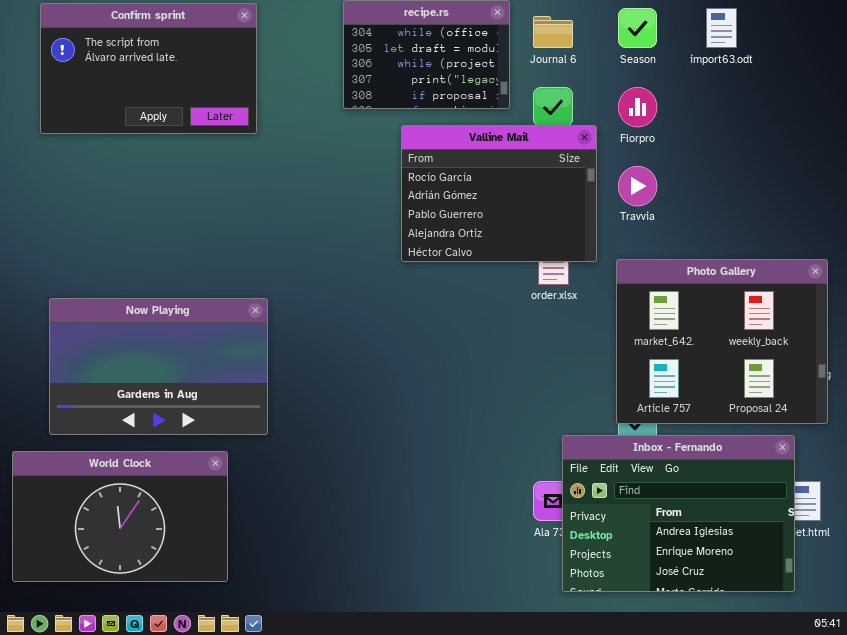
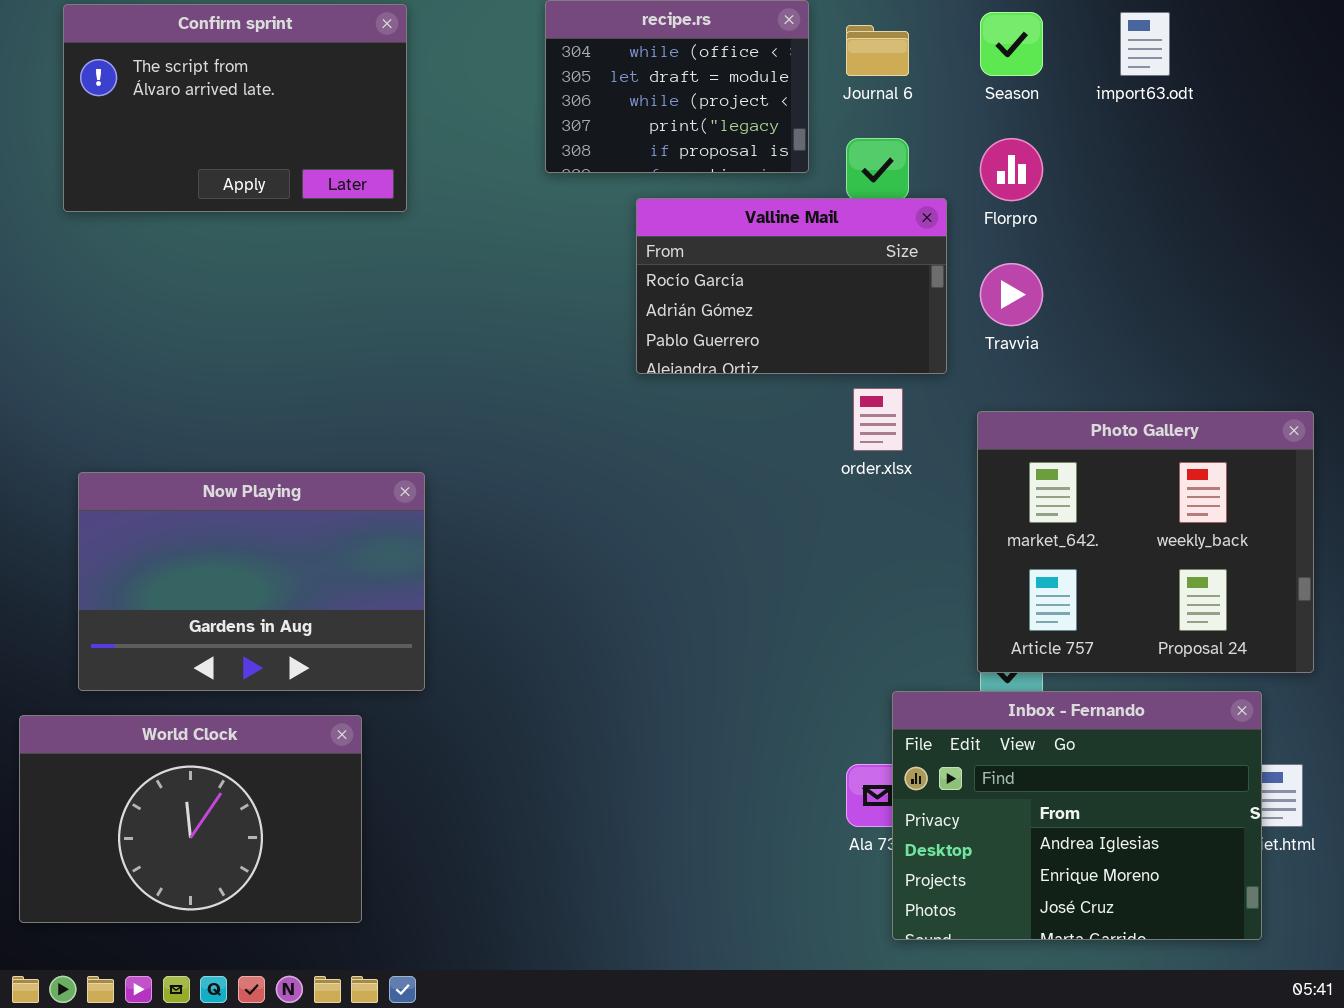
Valline Mail: [401,125,597,262] -> [636,198,947,374], resized

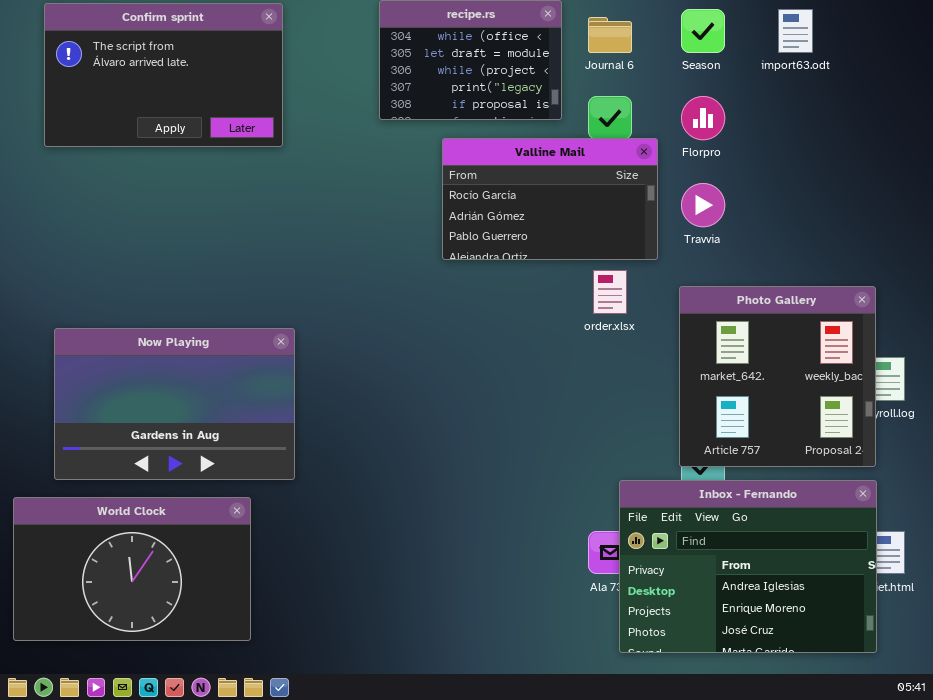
Photo Gallery: [977,411,1314,673] -> [679,286,876,467], resized

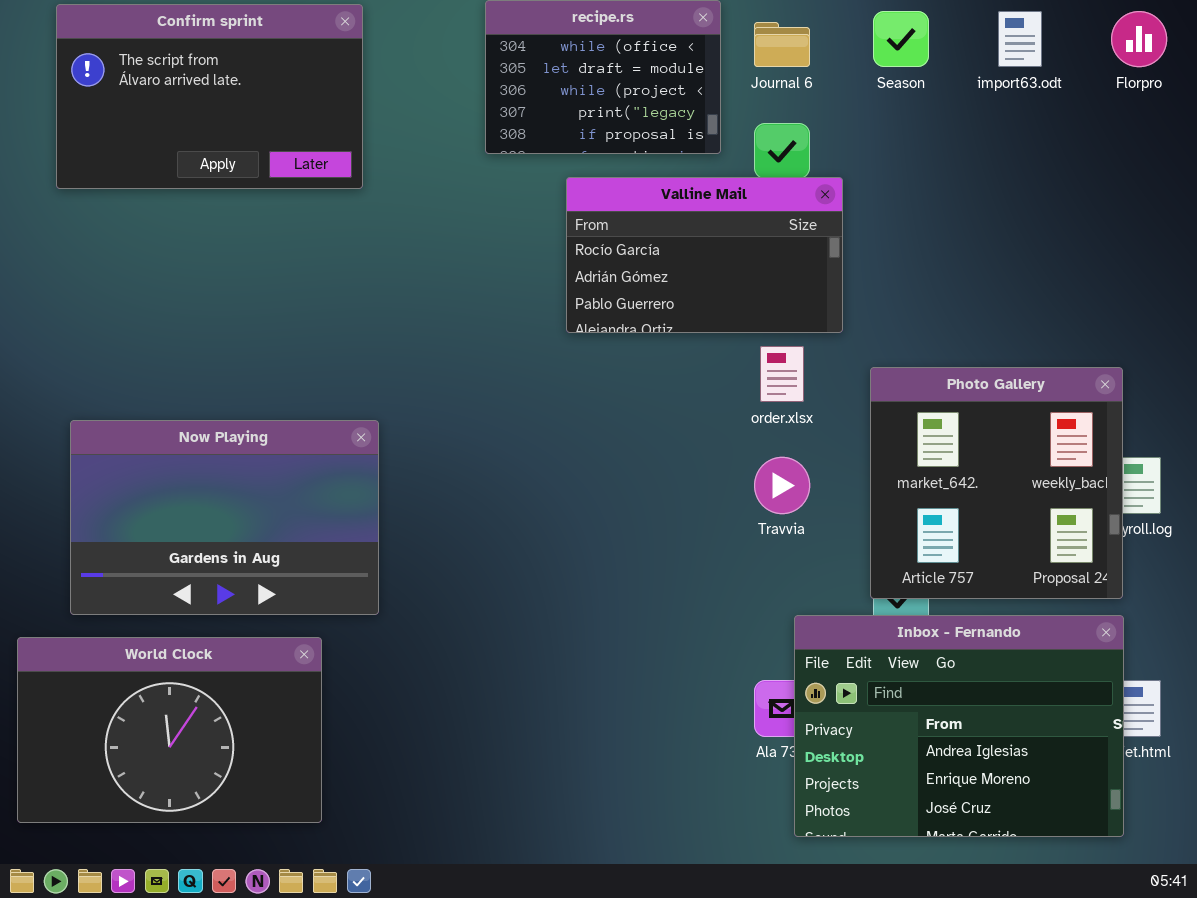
Florpro: [681,96,725,140] -> [1111,11,1167,67], moved
Travvia: [681,183,725,227] -> [754,457,810,514], moved

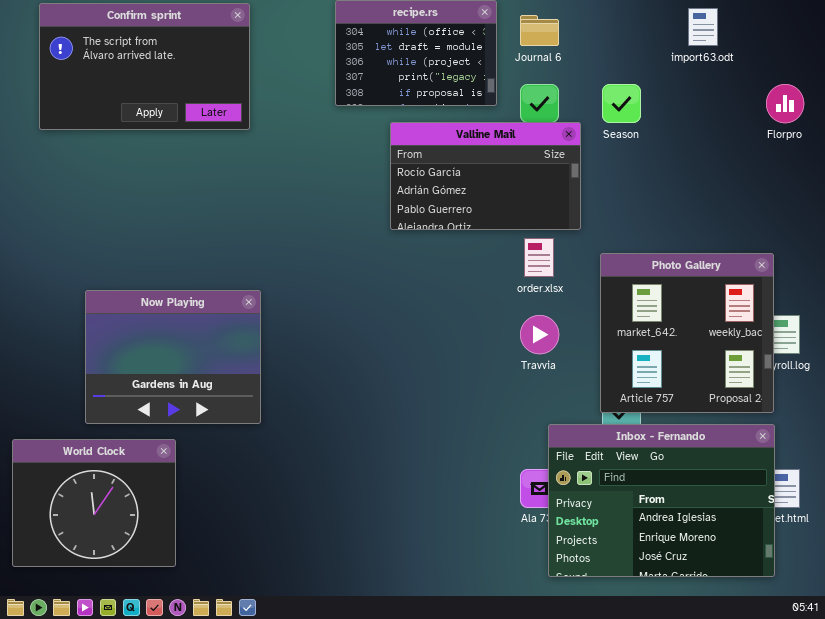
Season: [873,11,929,67] -> [602,84,641,123], moved
Florpro: [1111,11,1167,67] -> [766,84,804,123], moved
Now Playing: [70,420,379,615] -> [85,290,261,424], resized
World Clock: [17,637,322,823] -> [12,439,176,567], resized

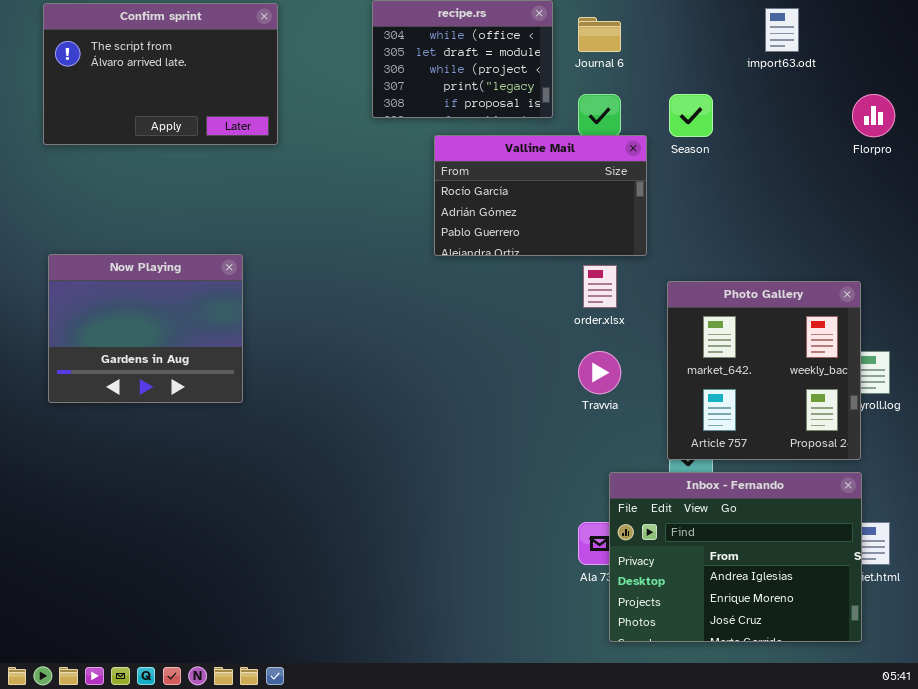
Now Playing: [85,290,261,424] -> [48,254,243,403], moved
World Clock: [12,439,176,567] -> none, closed

